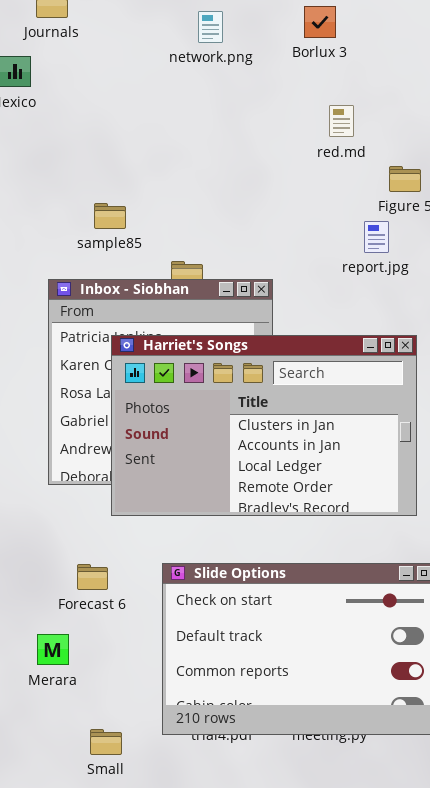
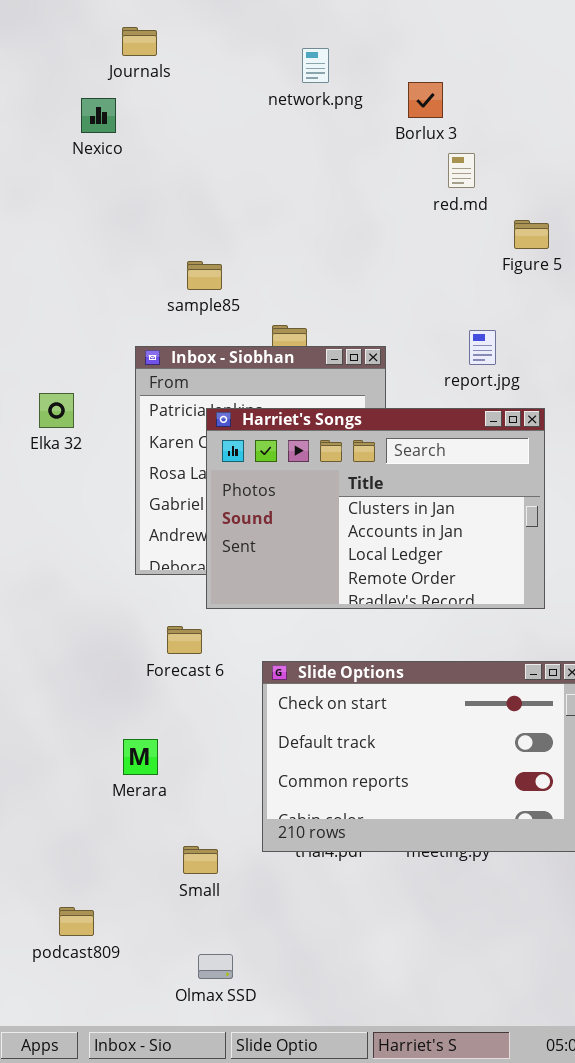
Borlux 3: [304,6,336,38] -> [408,82,443,118], moved
report.jpg: [364,221,389,253] -> [469,330,496,365], moved
Forecast 6: [77,564,108,590] -> [167,626,202,654], moved

